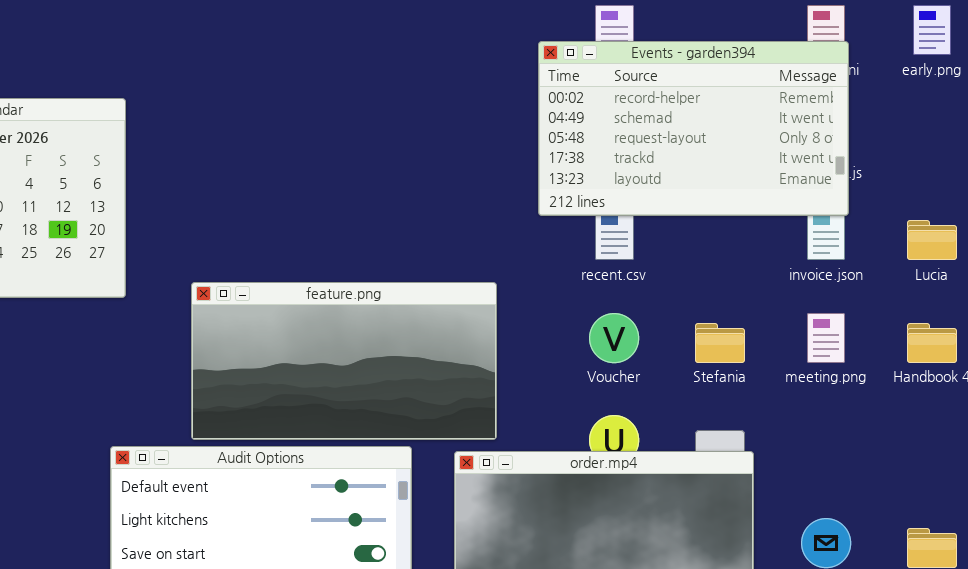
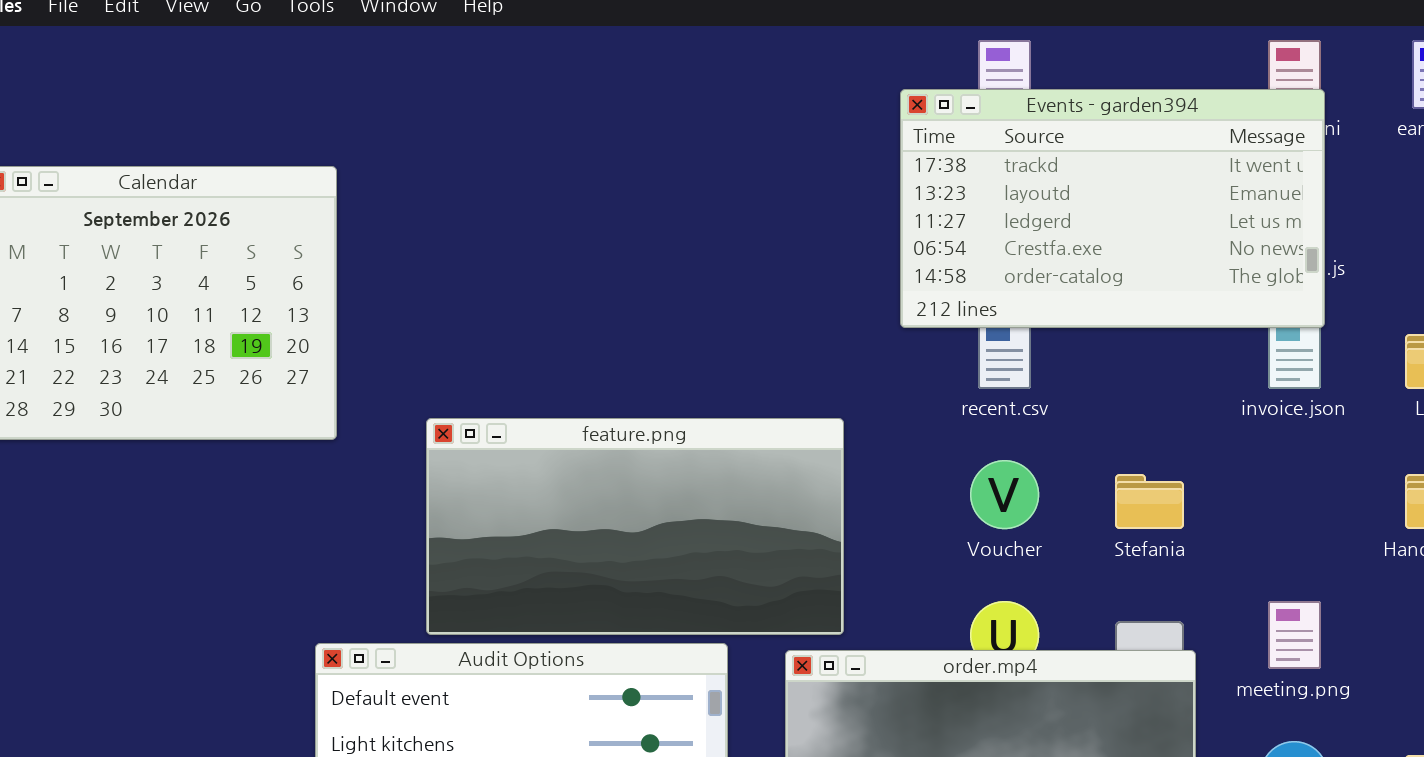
Events - garden394: [538,41,849,216] -> [900,89,1325,328], scrolled down 3 rows
meeting.png: [807,313,845,363] -> [1268,601,1321,669], moved

